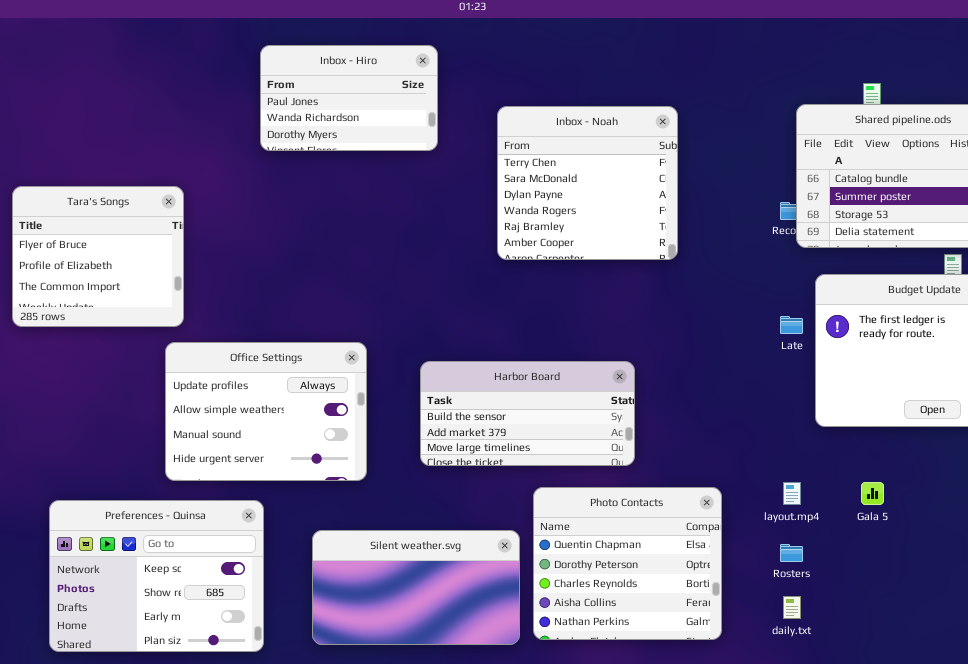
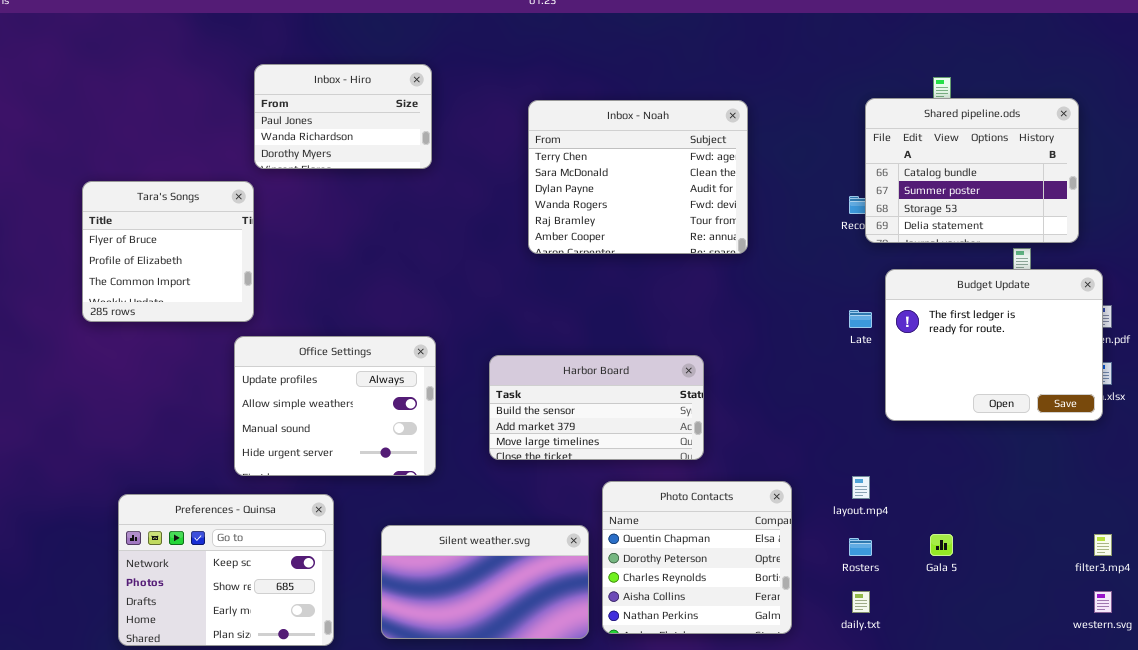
Inbox - Hiro: [260,45,438,151] -> [254,64,432,169], moved
Inbox - Noah: [497,106,678,260] -> [528,100,748,254], resized
Gala 5: [861,482,884,505] -> [930,534,953,556], moved

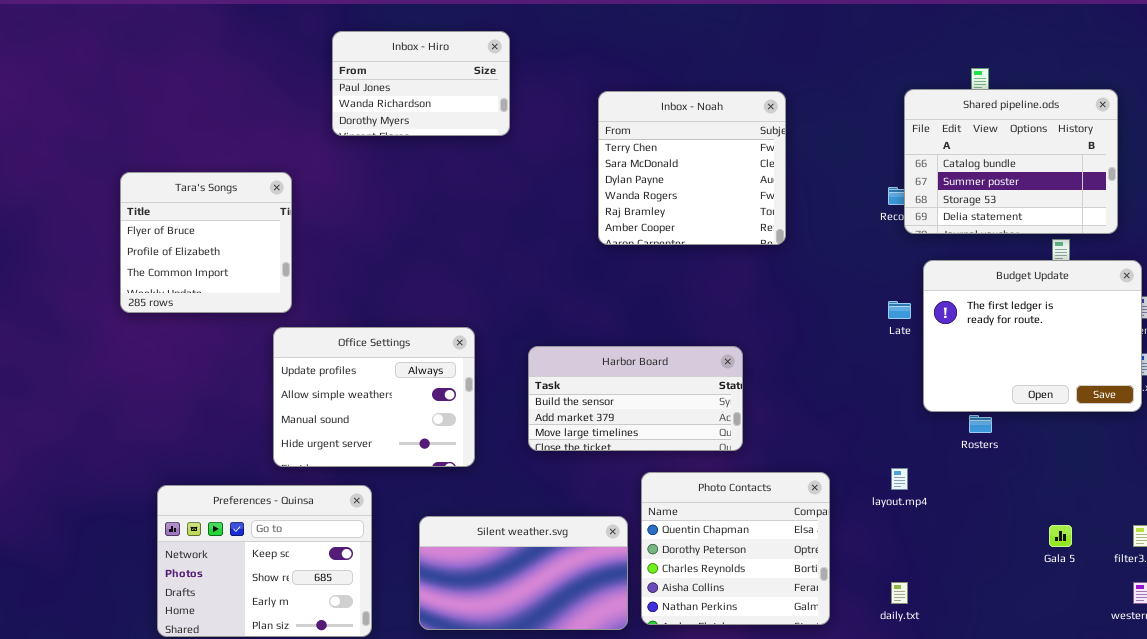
Inbox - Hiro: [254,64,432,169] -> [332,31,510,136], moved
Inbox - Noah: [528,100,748,254] -> [598,91,786,245], resized
Gala 5: [930,534,953,556] -> [1049,525,1072,547], moved
Rosters: [849,538,872,556] -> [969,415,992,433], moved

